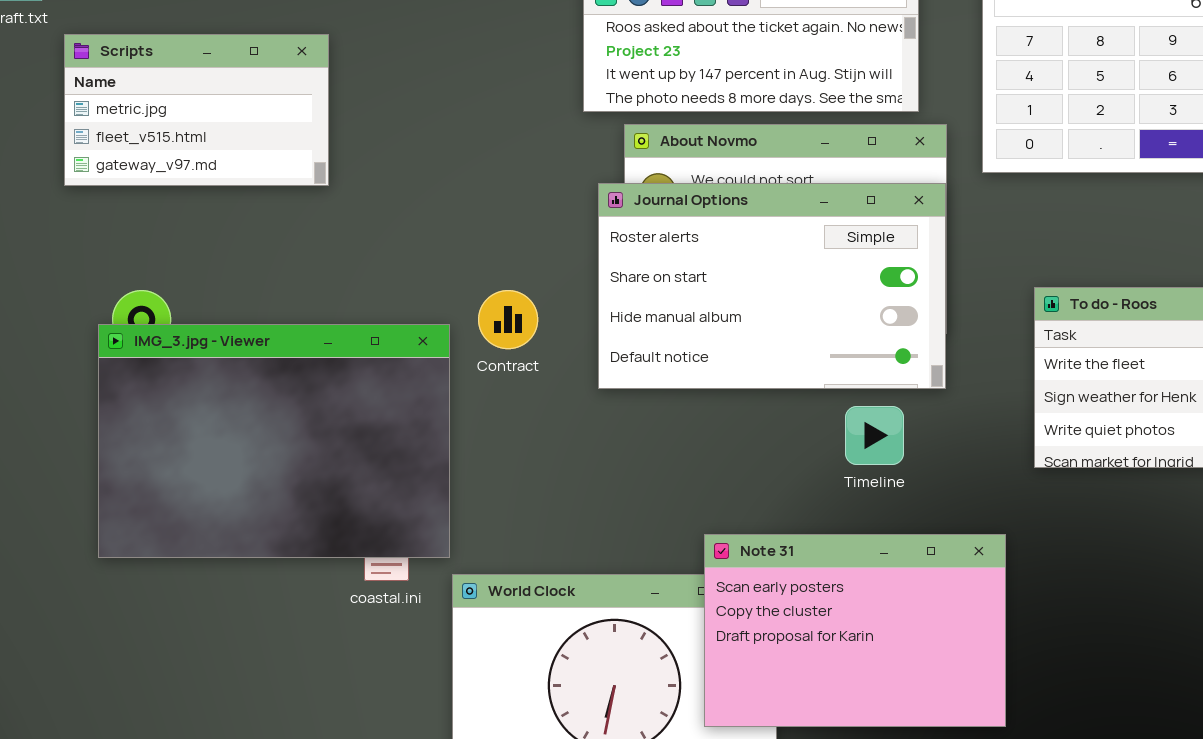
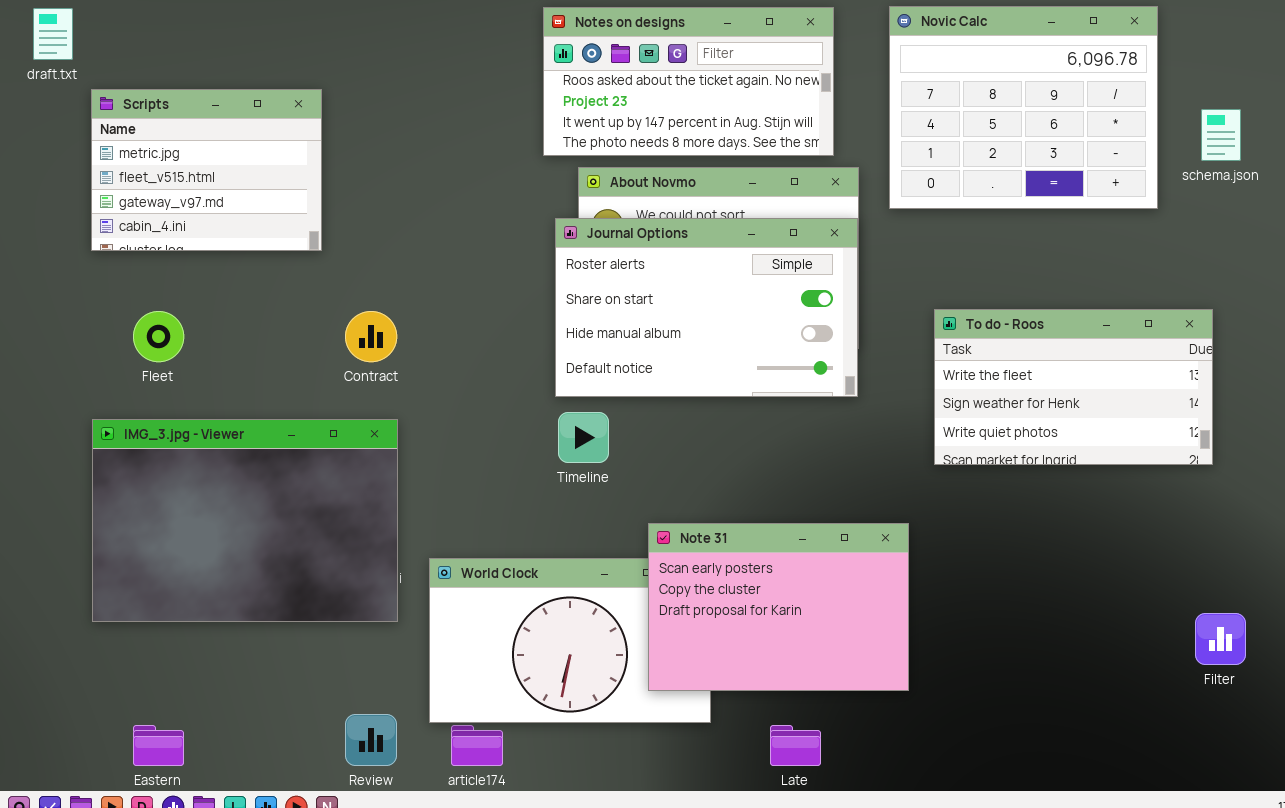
Scripts: [64,34,329,186] -> [91,89,322,251], resized
Contract: [478,290,538,349] -> [345,311,397,362], moved
IMG_3.jpg - Viewer: [98,324,450,558] -> [92,419,398,622], moved
Timeline: [845,406,904,465] -> [558,412,609,463], moved

